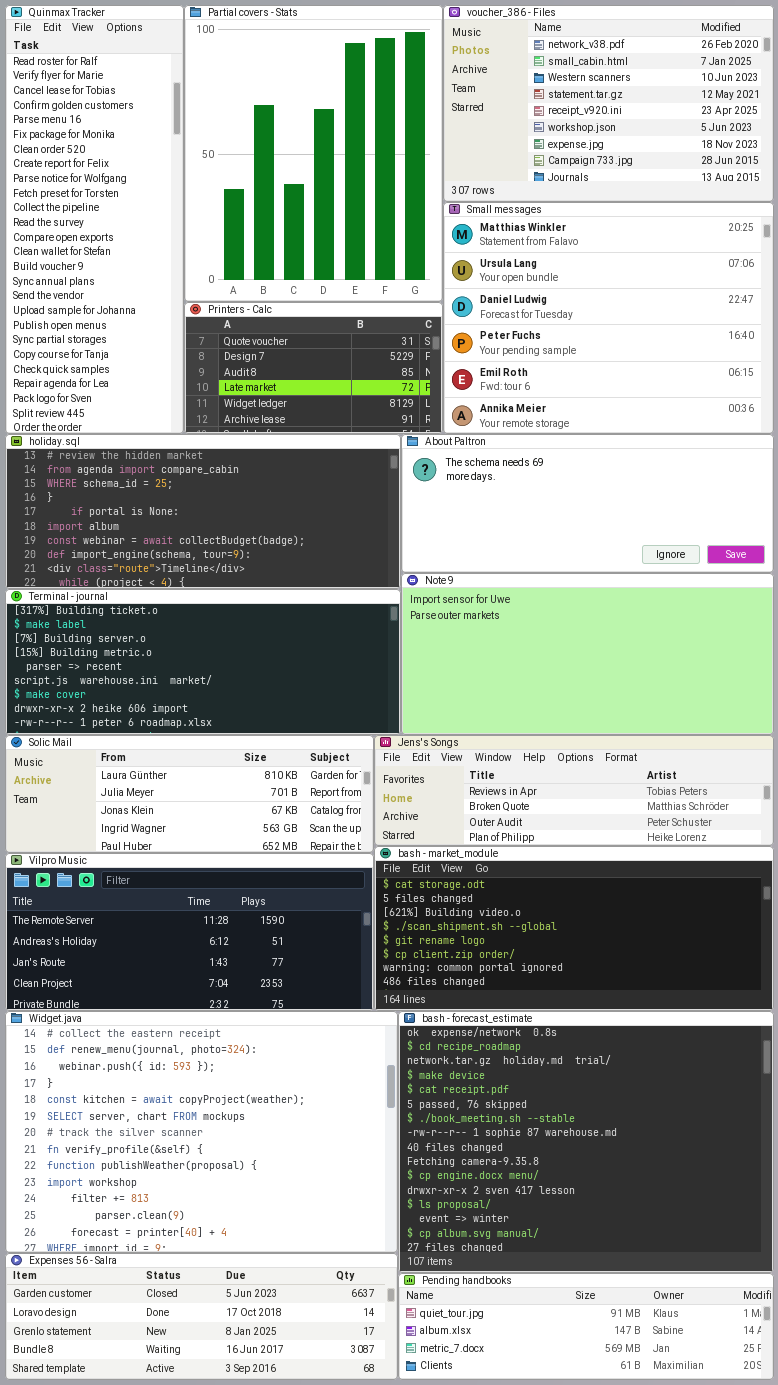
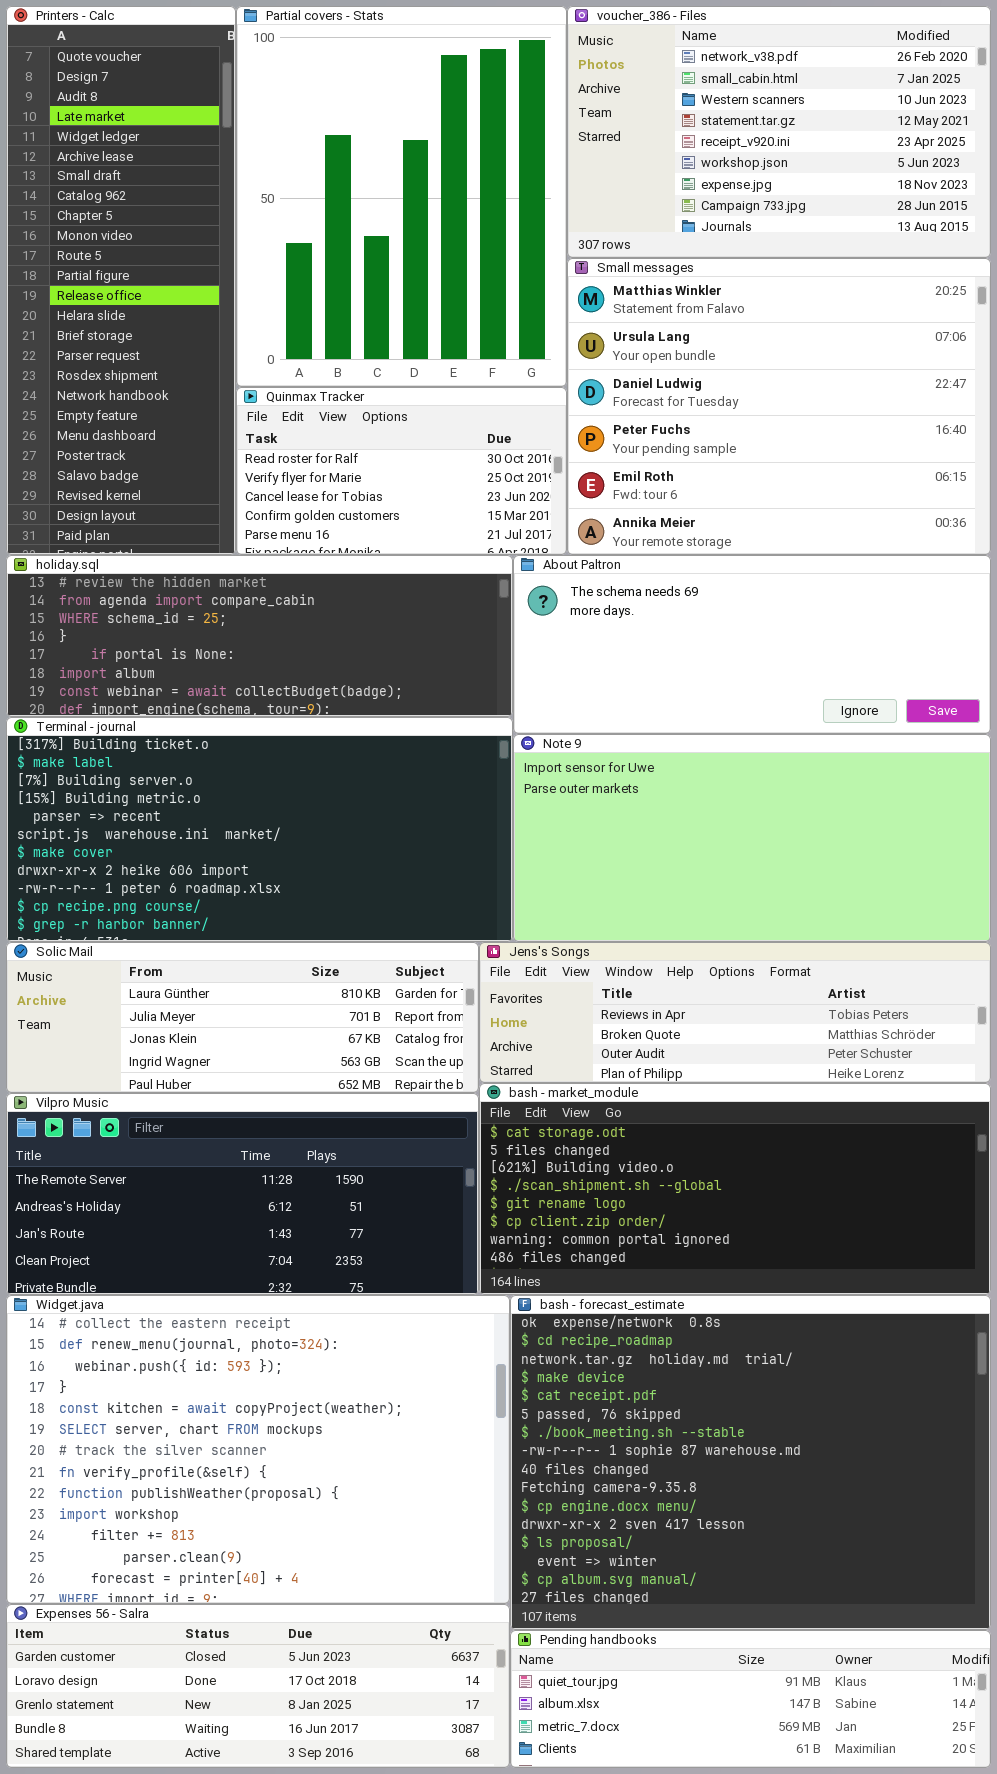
Quinmax Tracker: [5,5,184,434] -> [236,387,567,555], moved, resized
Printers - Calc: [184,302,443,434] -> [6,6,236,555], moved, resized
holiday.sql: [5,434,401,589] -> [6,555,513,717], resized
Terminal - journal: [5,589,401,735] -> [6,717,513,942], resized

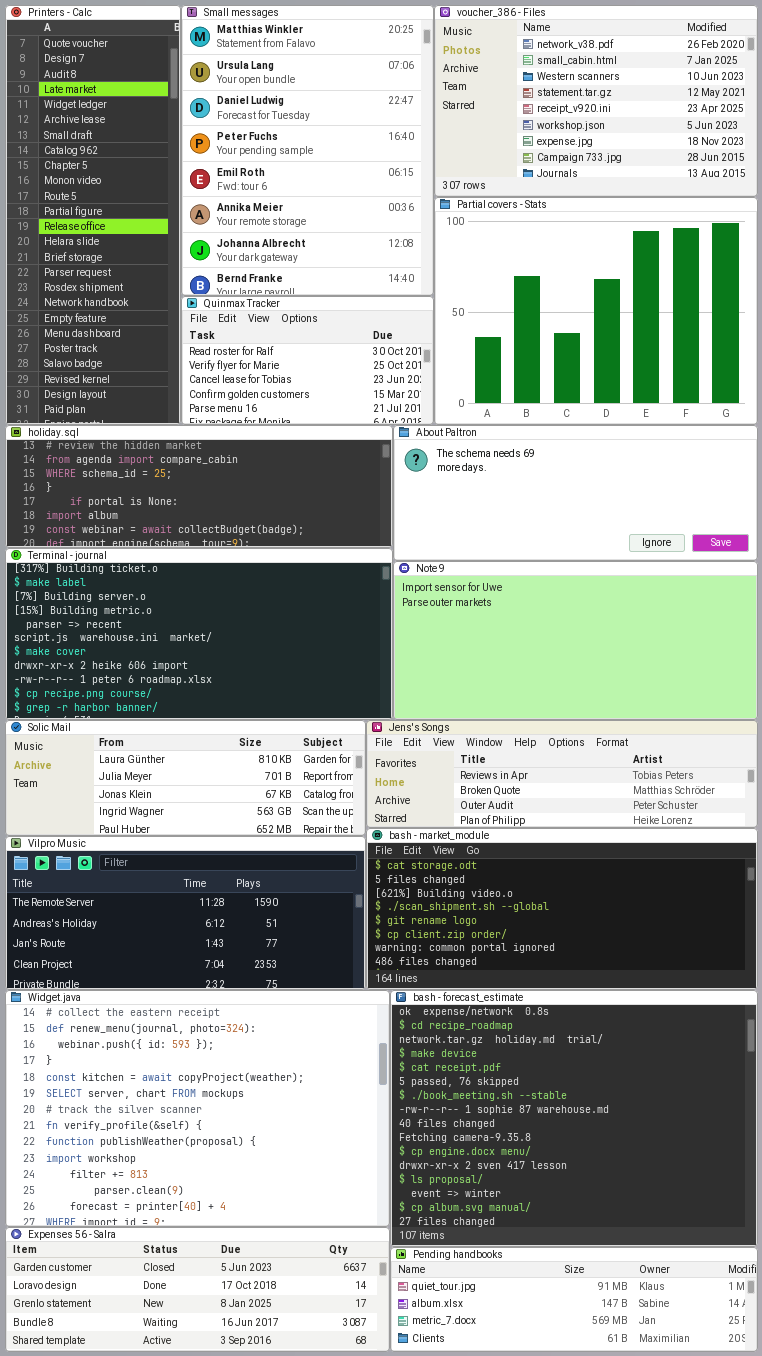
Partial covers - Stats: [236,6,567,387] -> [434,197,758,425], moved, resized
Small messages: [567,258,991,555] -> [181,5,434,296], moved, resized

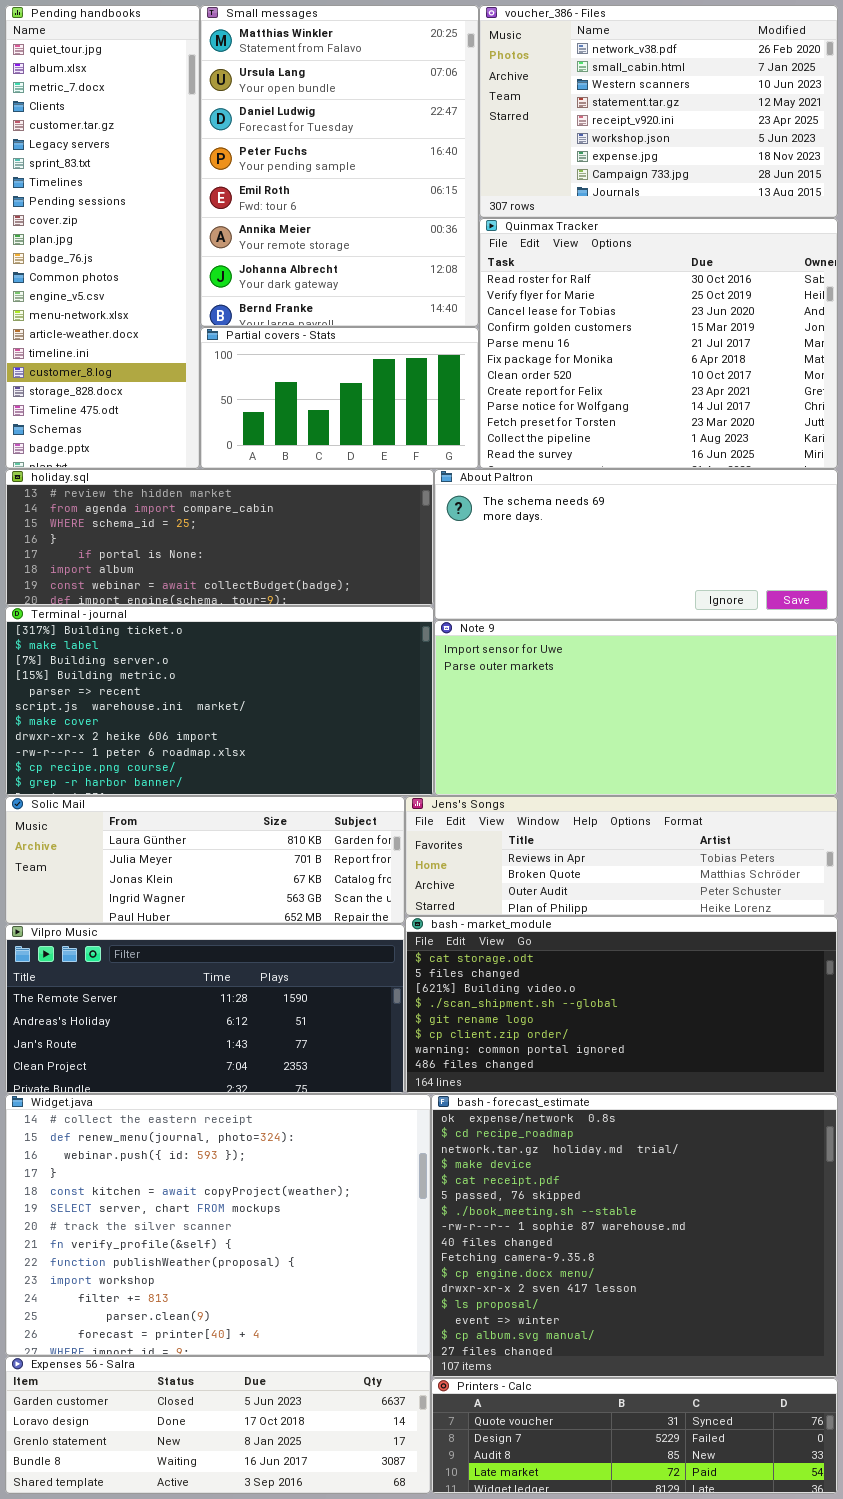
Printers - Calc: [5,5,181,425] -> [431,1378,838,1494], moved, resized
Partial covers - Stats: [434,197,758,425] -> [200,327,479,469], moved, resized
Quinmax Tracker: [181,296,434,425] -> [479,218,838,469], moved, resized
Pending handbooks: [390,1247,758,1352] -> [5,5,200,469], moved, resized

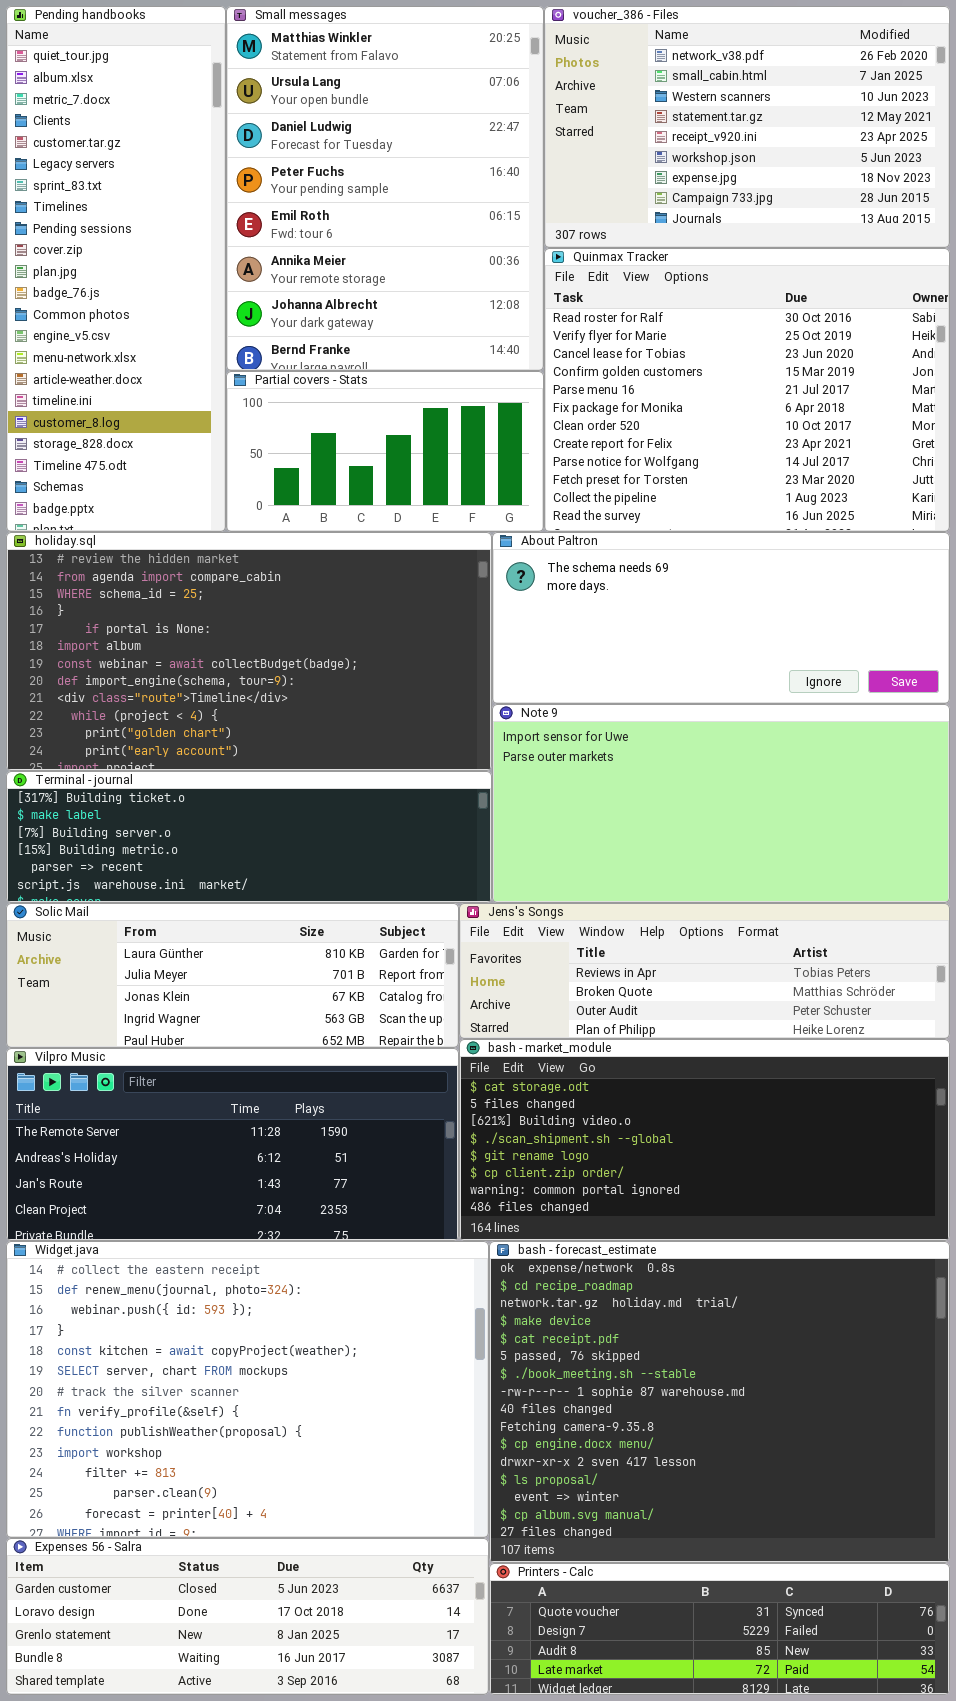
holiday.sql: [5,469,434,606] -> [6,532,492,771], resized
Terminal - journal: [5,606,434,796] -> [6,771,492,903], resized

